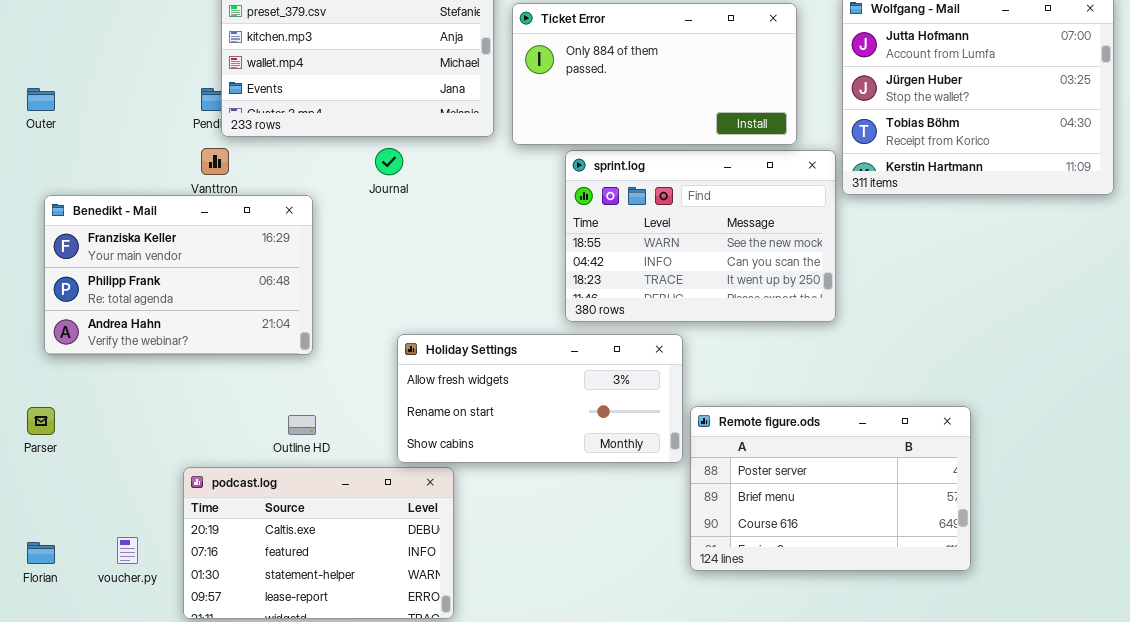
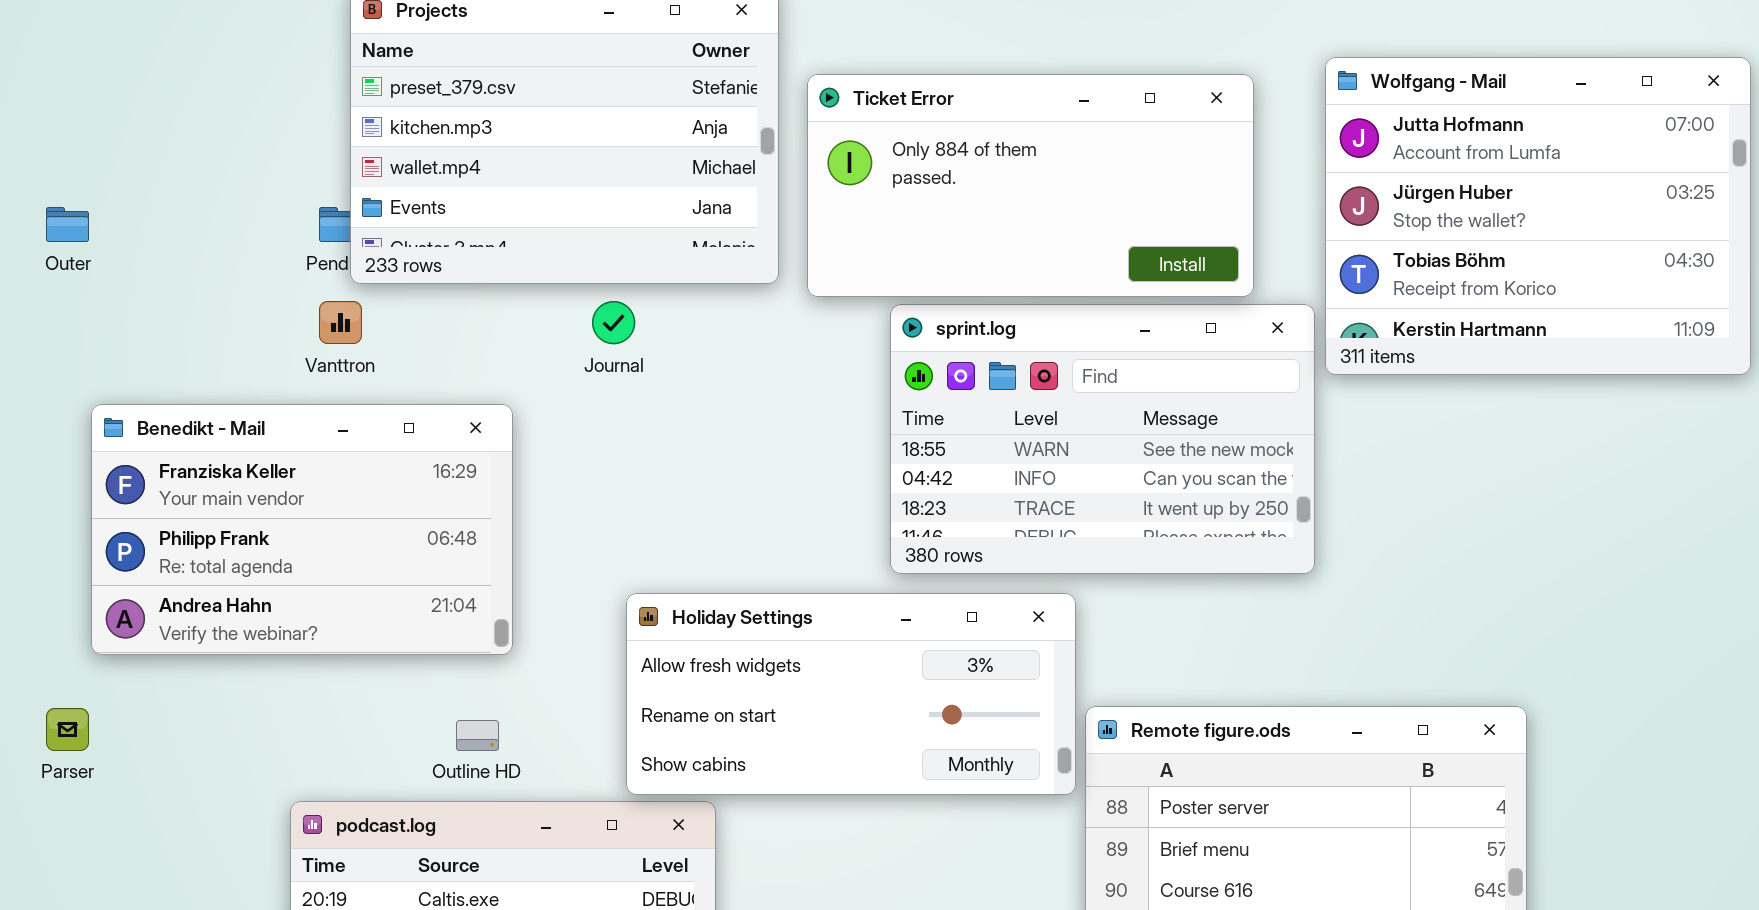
Benedikt - Mail: [44,195,313,355] -> [91,404,513,655], moved

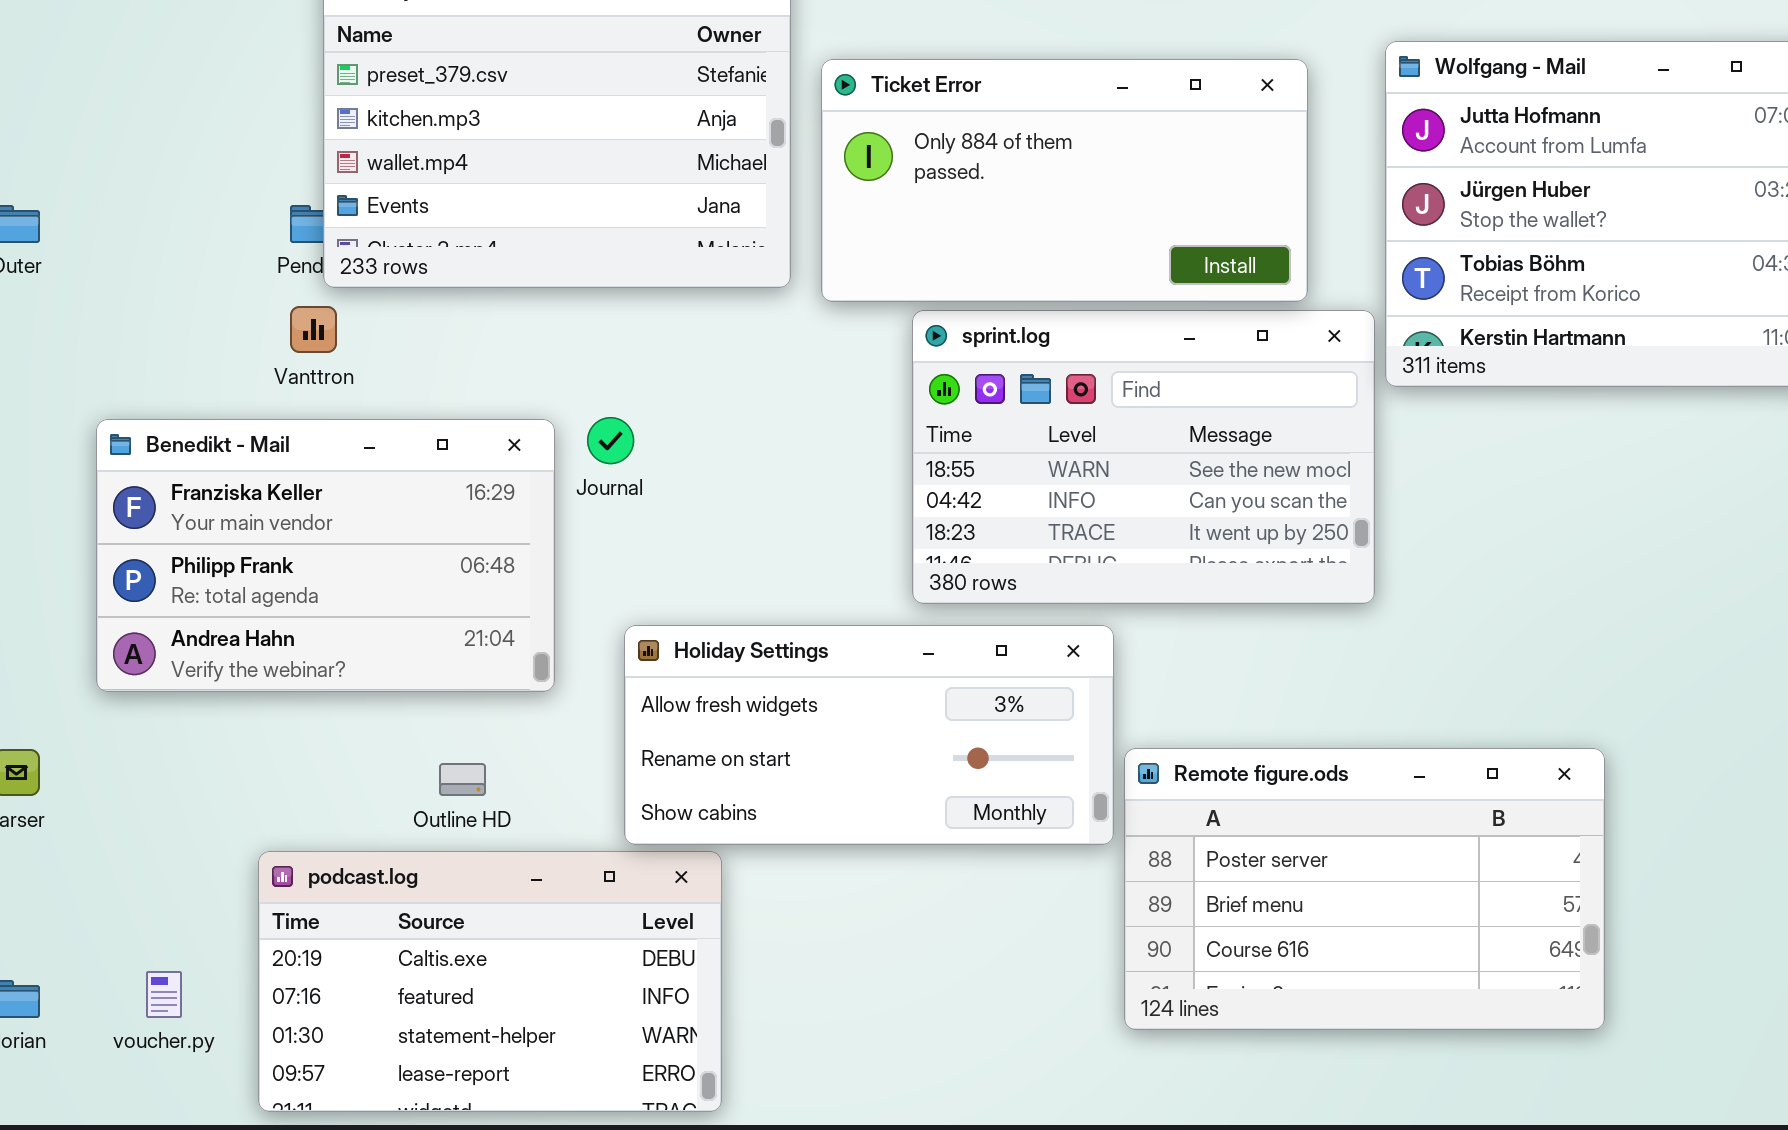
Journal: [592,301,635,344] -> [587,417,634,464], moved
Benedikt - Mail: [91,404,513,655] -> [96,419,555,692], moved

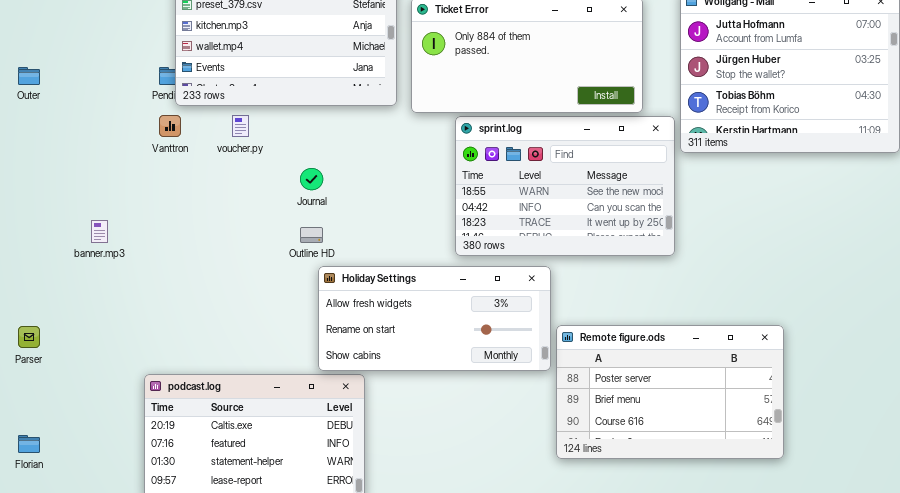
Benedikt - Mail: [96,419,555,692] -> none, closed
Outline HD: [439,763,486,796] -> [300,227,323,243], moved
voucher.py: [146,971,182,1018] -> [232,115,249,137], moved

